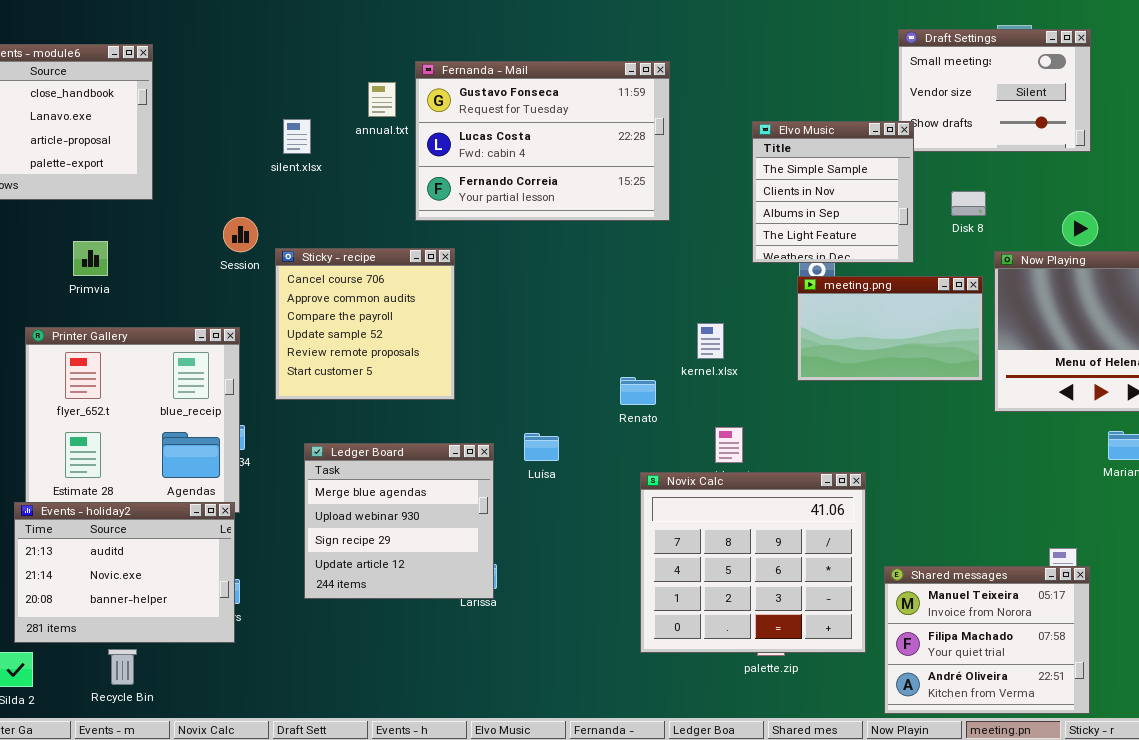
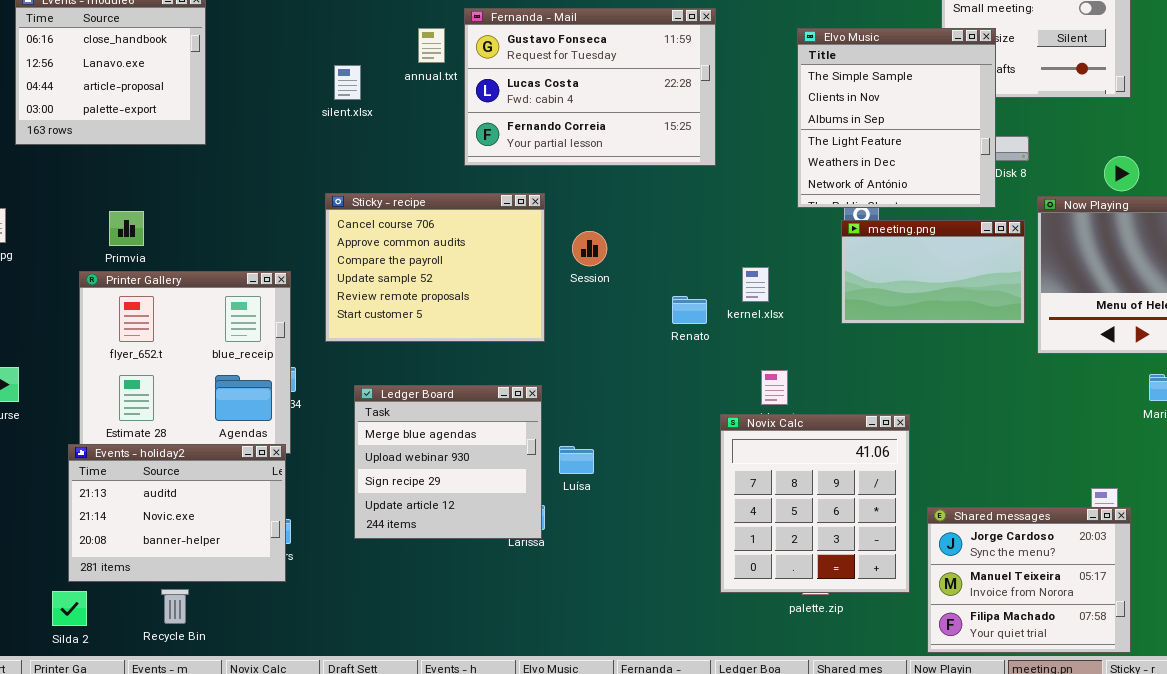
Elvo Music: [752,121,914,263] -> [797,28,996,208], resized
Session: [223,217,258,252] -> [572,231,607,266], moved
Primvia: [73,241,108,276] -> [109,211,144,246], moved
Sticky - recipe: [275,248,455,400] -> [325,193,545,342], resized
Renato: [620,377,656,405] -> [672,296,707,324], moved
Luísa: [524,433,559,461] -> [559,446,594,474], moved
Novix Calc: [640,472,866,653] -> [720,414,910,593], resized
Shared messages: [884,566,1090,714] -> [927,507,1131,653], scrolled up 1 row

